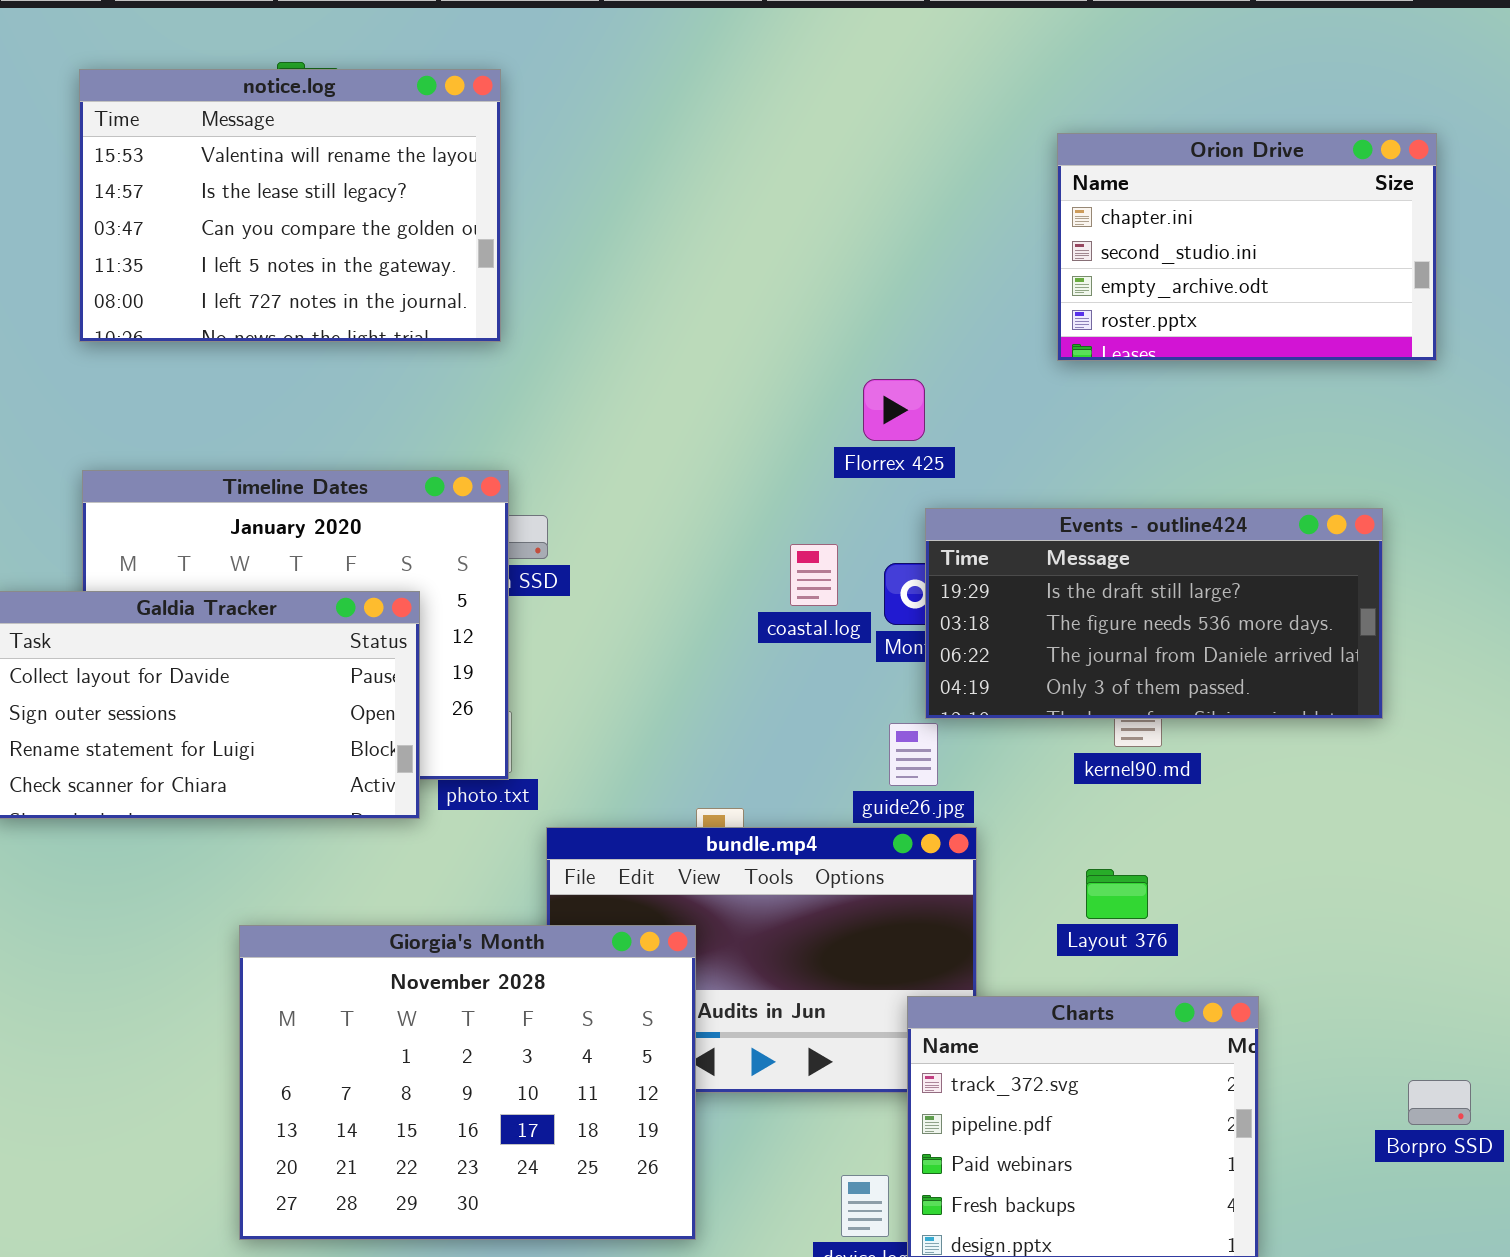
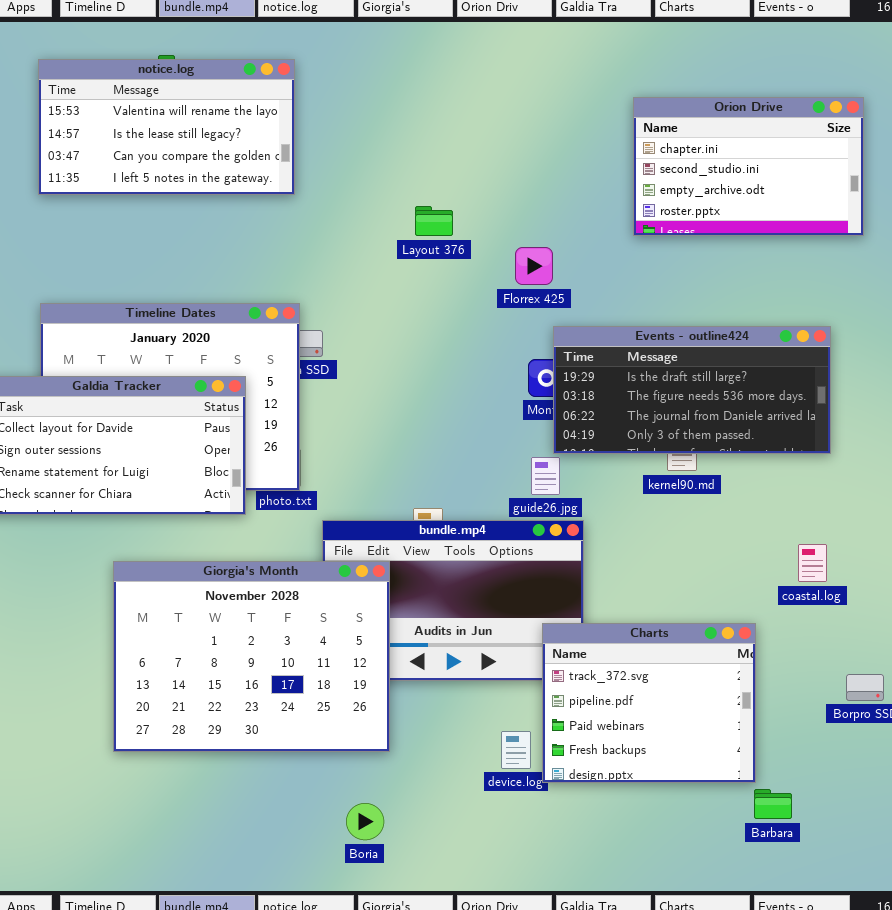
notice.log: [79,69,501,342] -> [38,59,295,195], resized
coastal.log: [790,544,838,606] -> [798,544,827,582], moved
Layout 376: [1086,869,1148,919] -> [415,206,453,236], moved
Giorgia's Month: [239,925,696,1240] -> [113,561,390,752], moved

